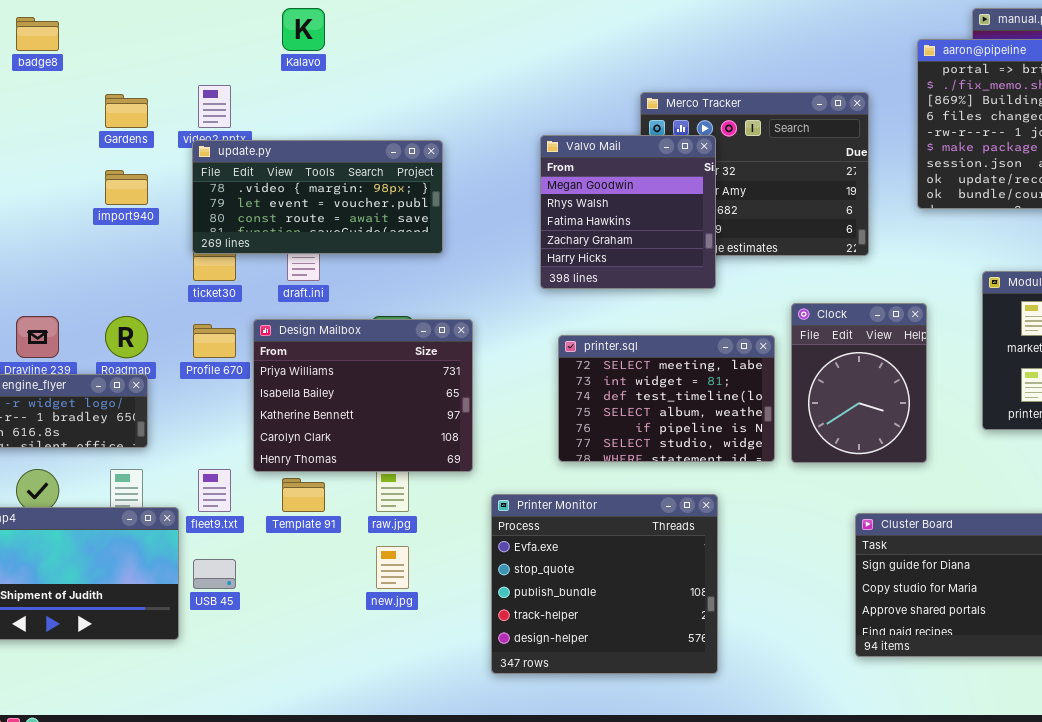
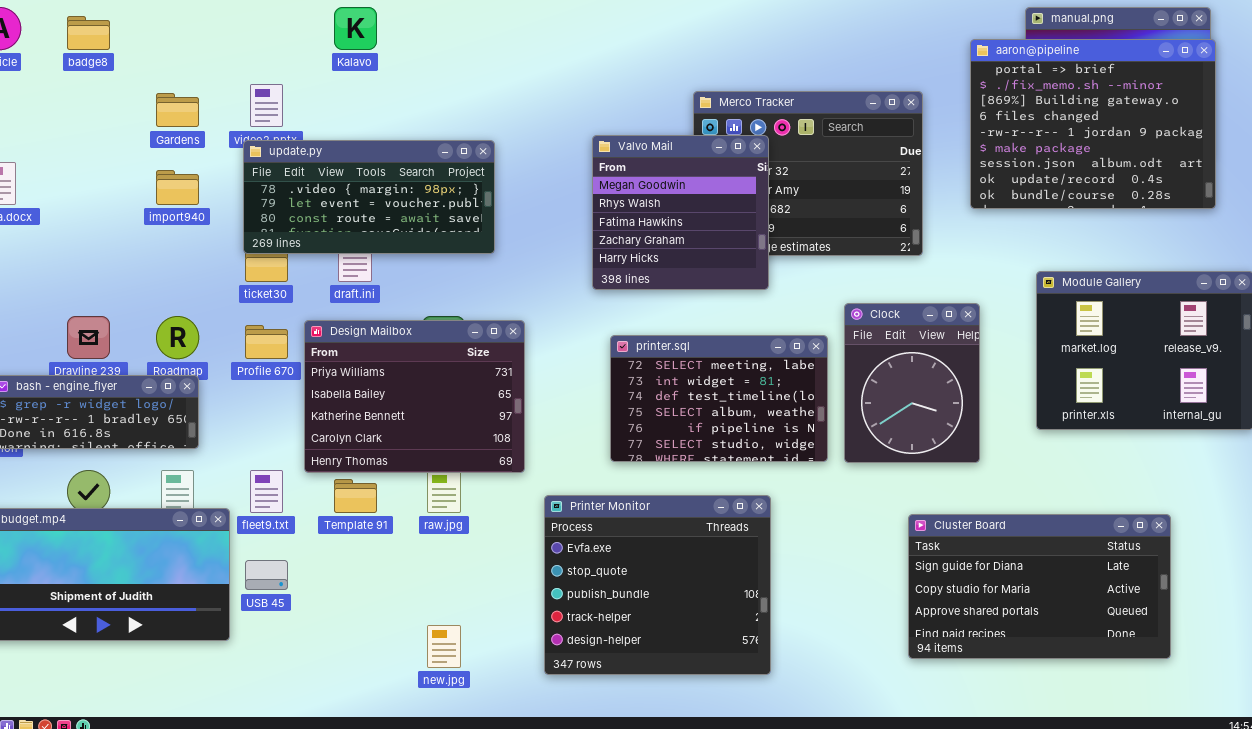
new.jpg: [376,546,409,589] -> [427,625,461,668], moved

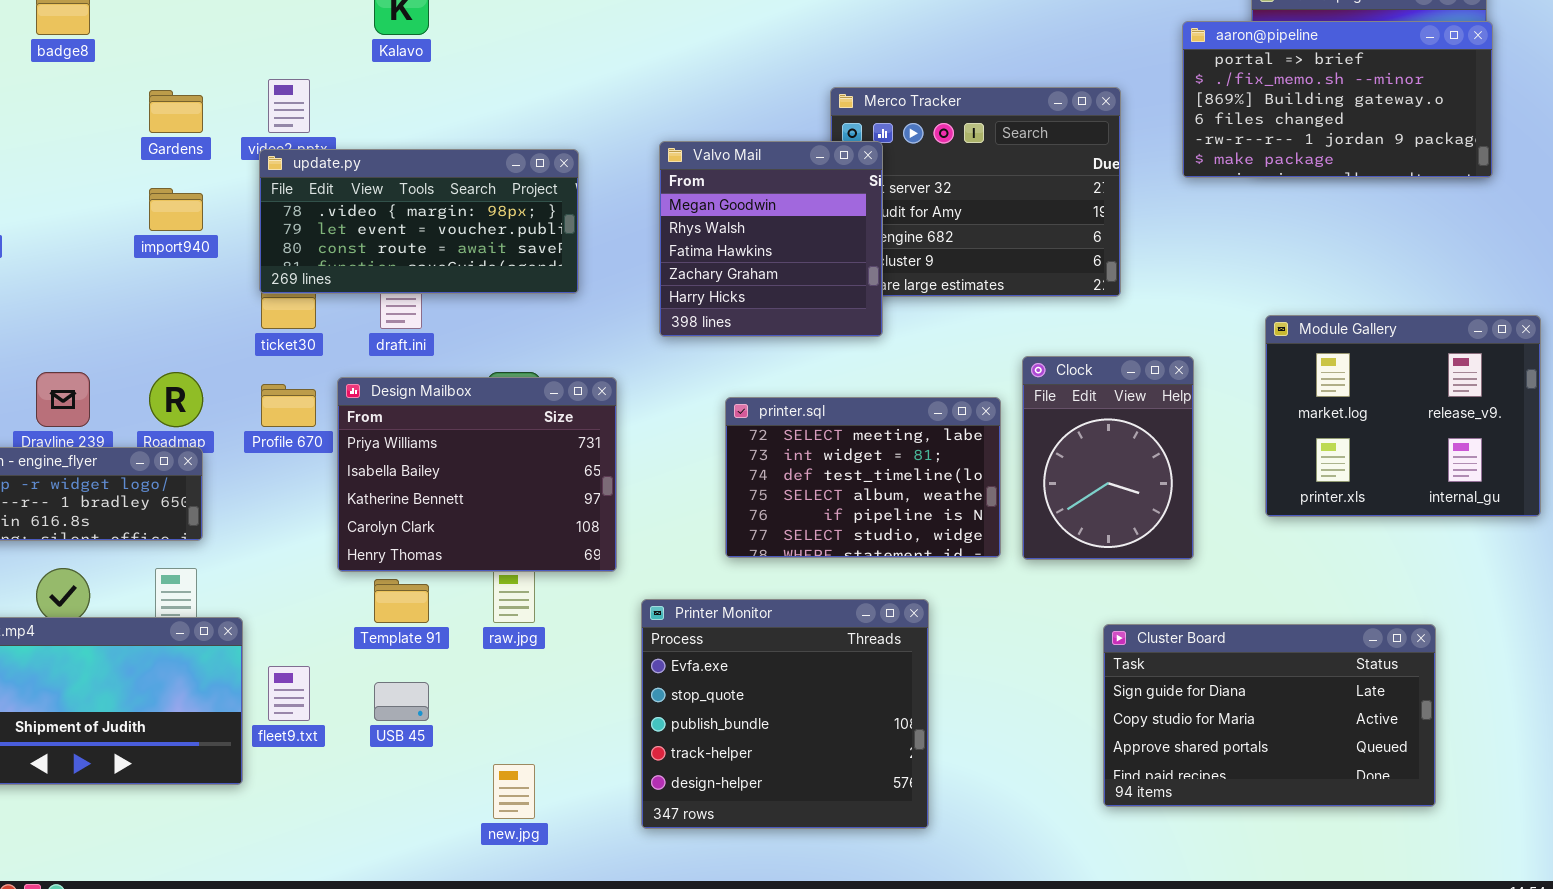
aaron@pipeline: [970,39,1216,209] -> [1182,21,1493,178], resized
Valvo Mail: [592,135,769,290] -> [659,141,883,337], moved
fleet9.txt: [250,470,283,513] -> [268,666,310,721], moved
USB 45: [245,560,288,590] -> [374,682,429,721], moved

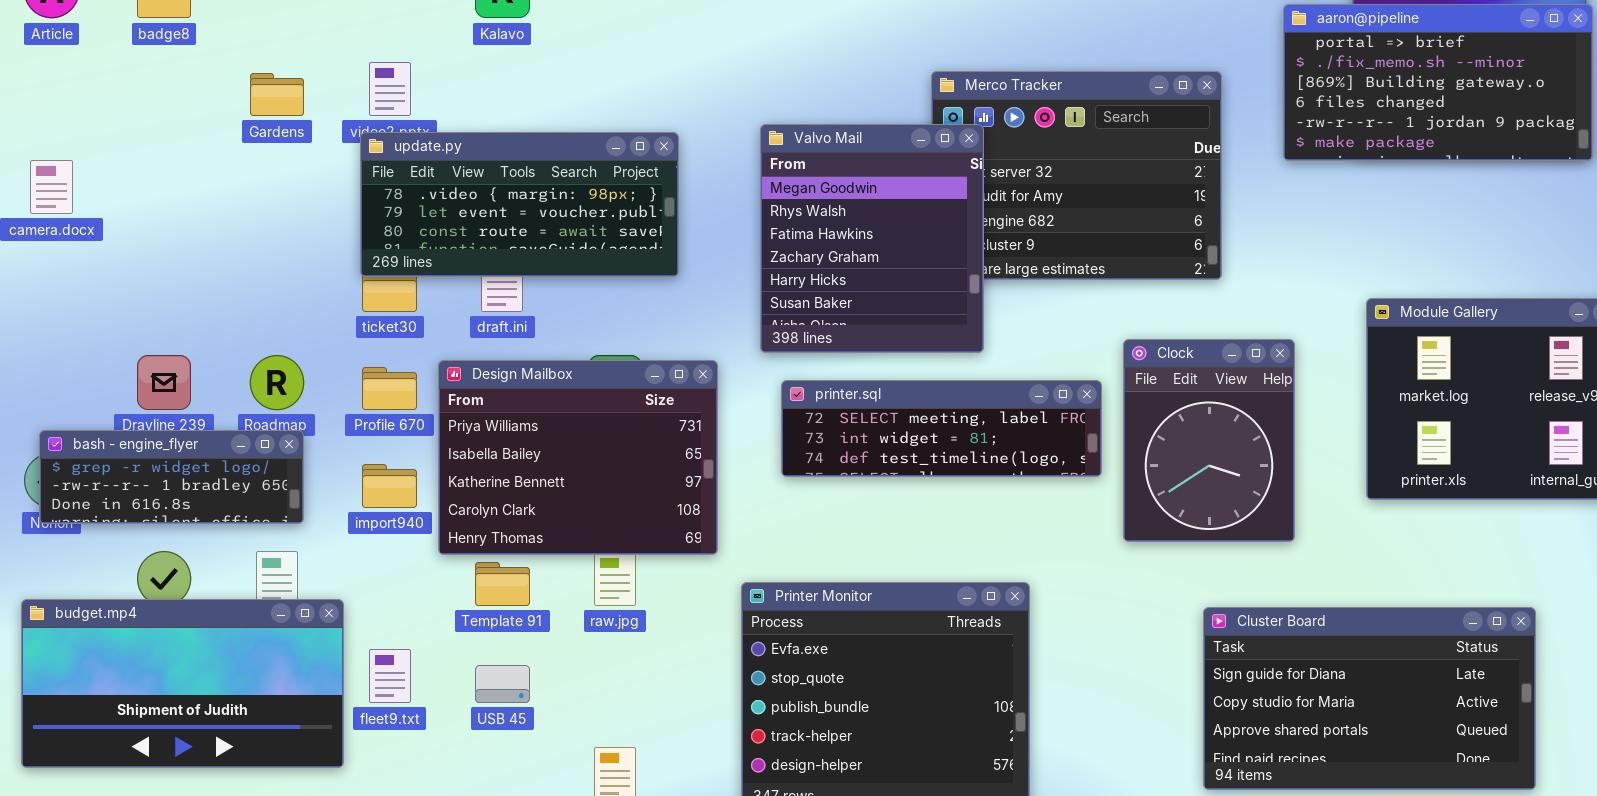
Valvo Mail: [659,141,883,337] -> [760,124,984,353], resized
import940: [149,188,203,231] -> [362,464,417,508], moved
printer.sql: [725,397,1001,558] -> [781,380,1102,477], resized

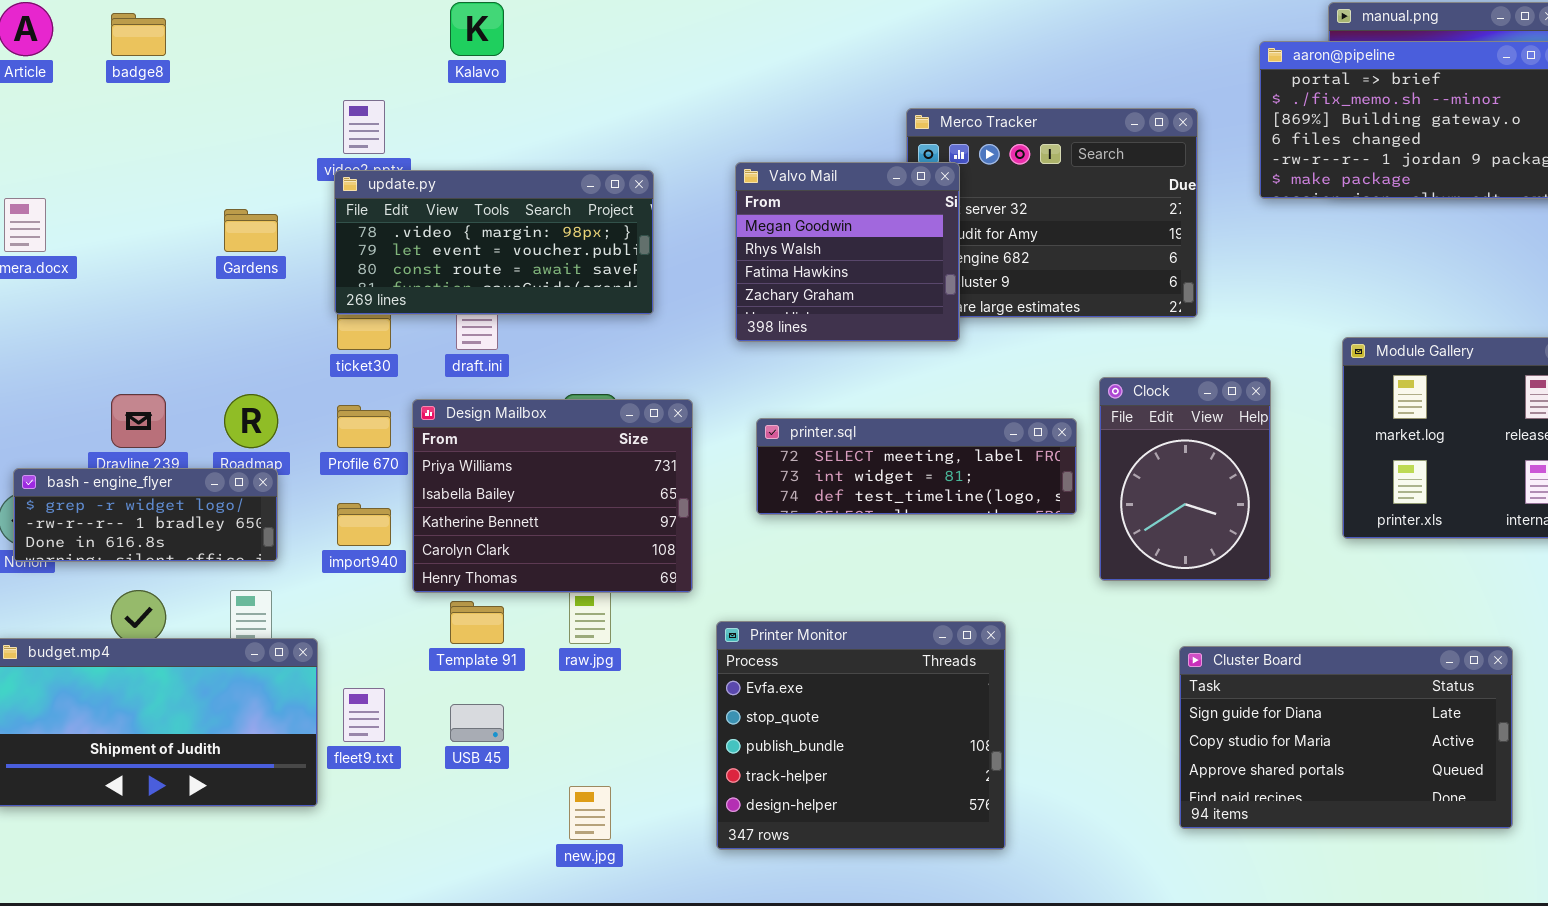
Gardens: [250,73,304,116] -> [224,209,278,252], moved
Valvo Mail: [760,124,984,353] -> [735,162,960,342], resized

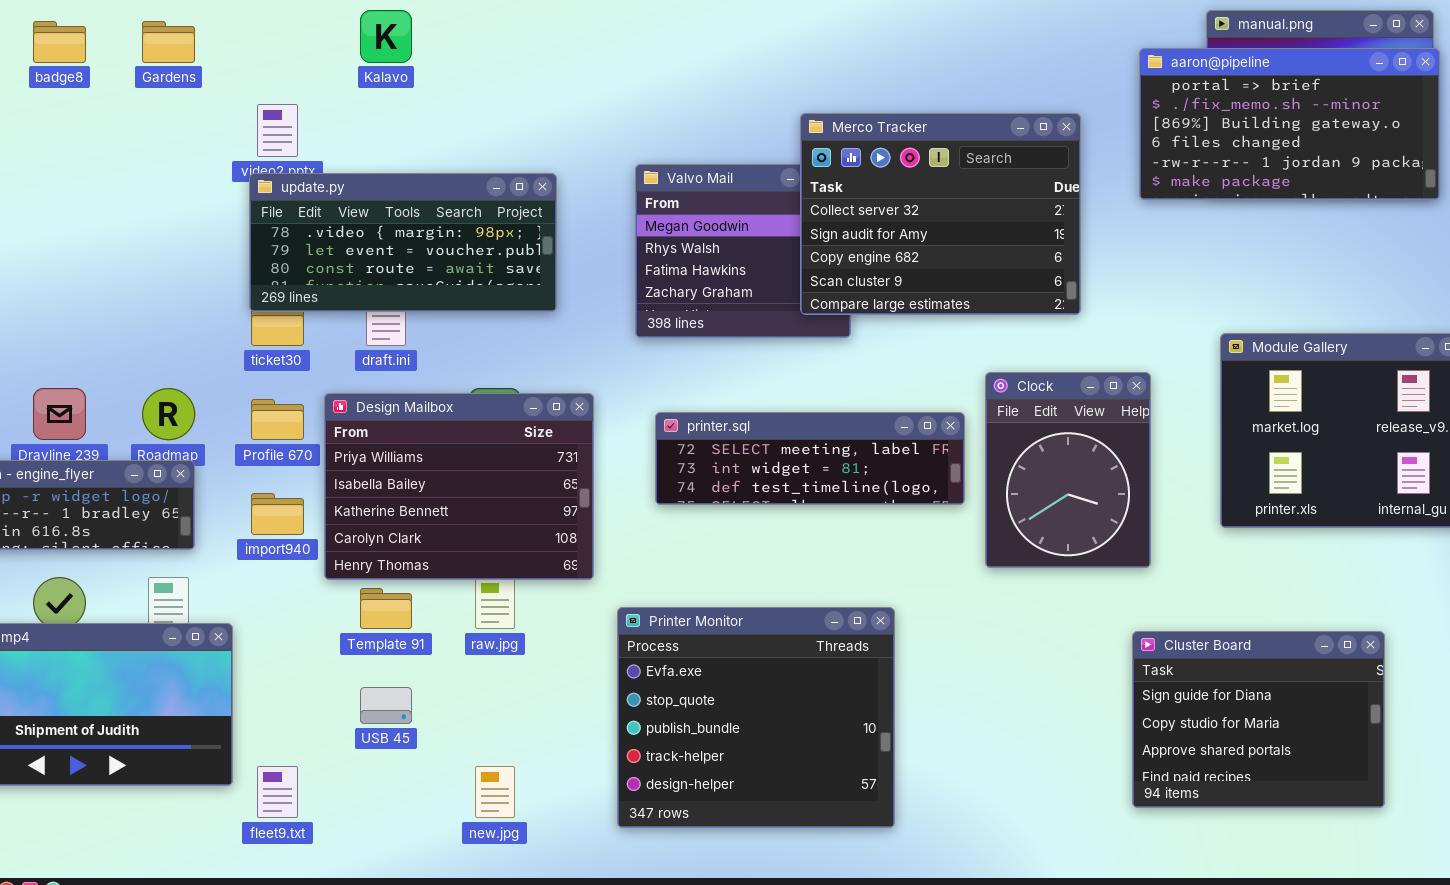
Merco Tracker: [906,108,1198,318] -> [800,113,1081,315], raised
Gardens: [224,209,278,252] -> [142,21,195,63], moved
Cluster Board: [1179,646,1513,829] -> [1132,631,1385,808], resized
fleet9.txt: [343,688,385,742] -> [257,766,298,818], moved

